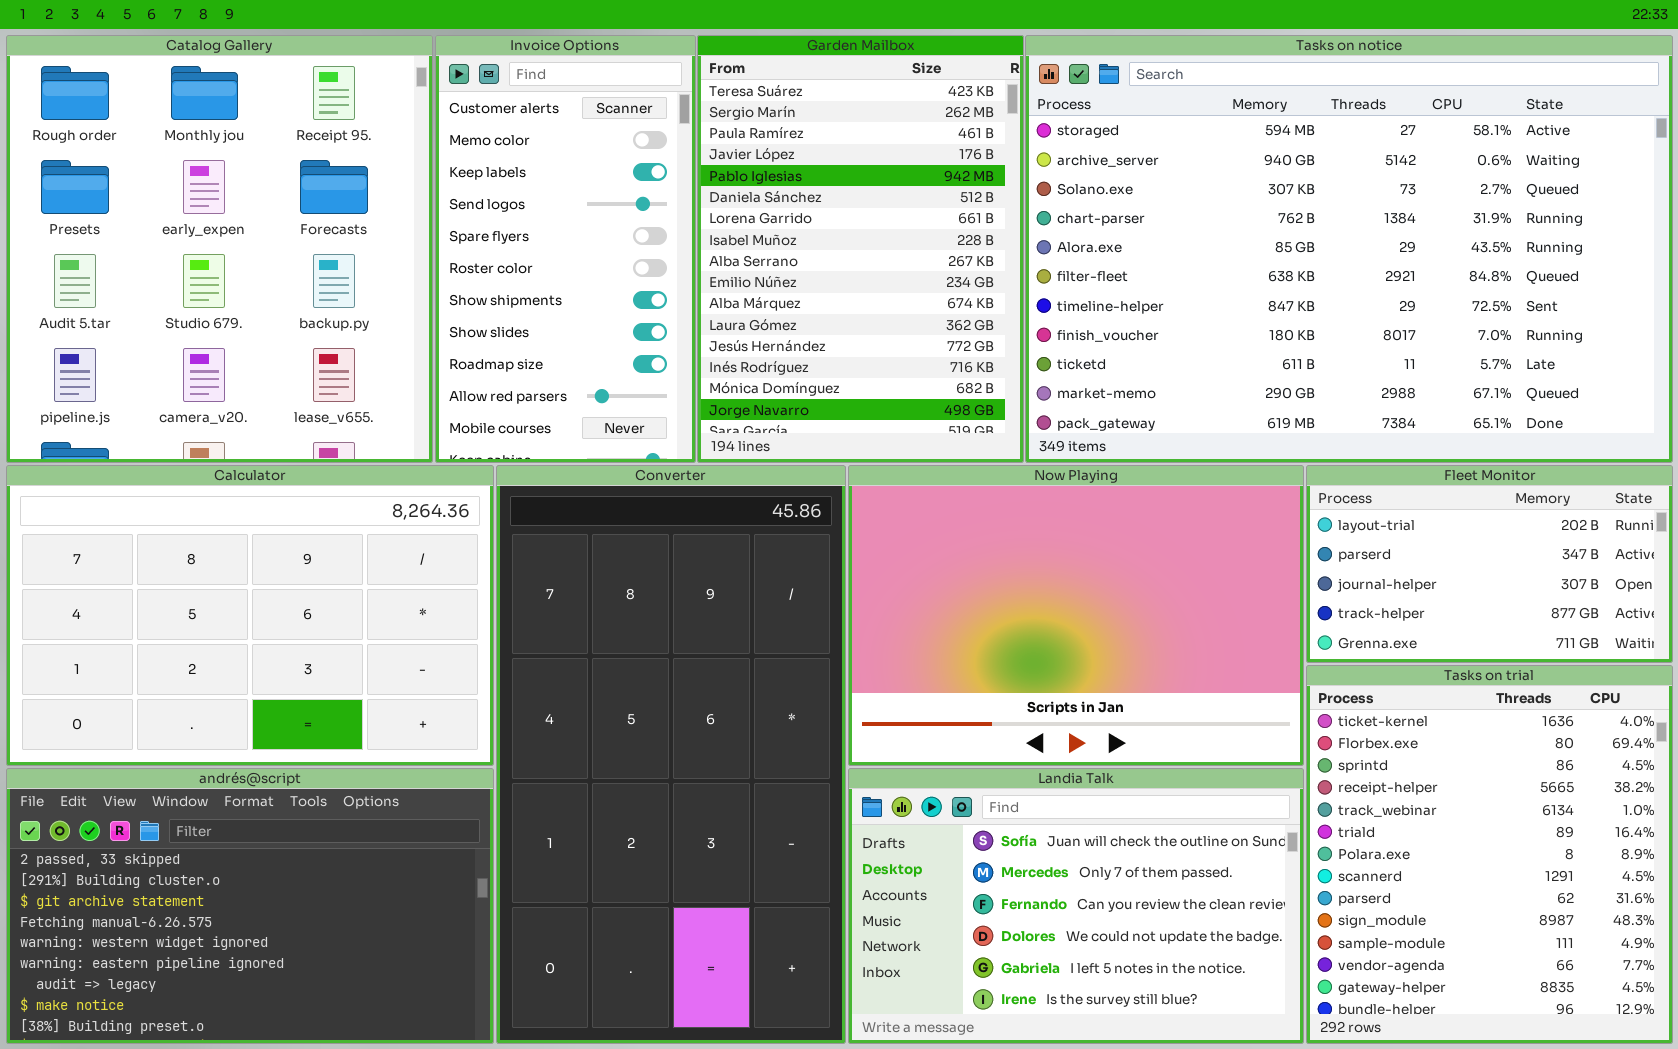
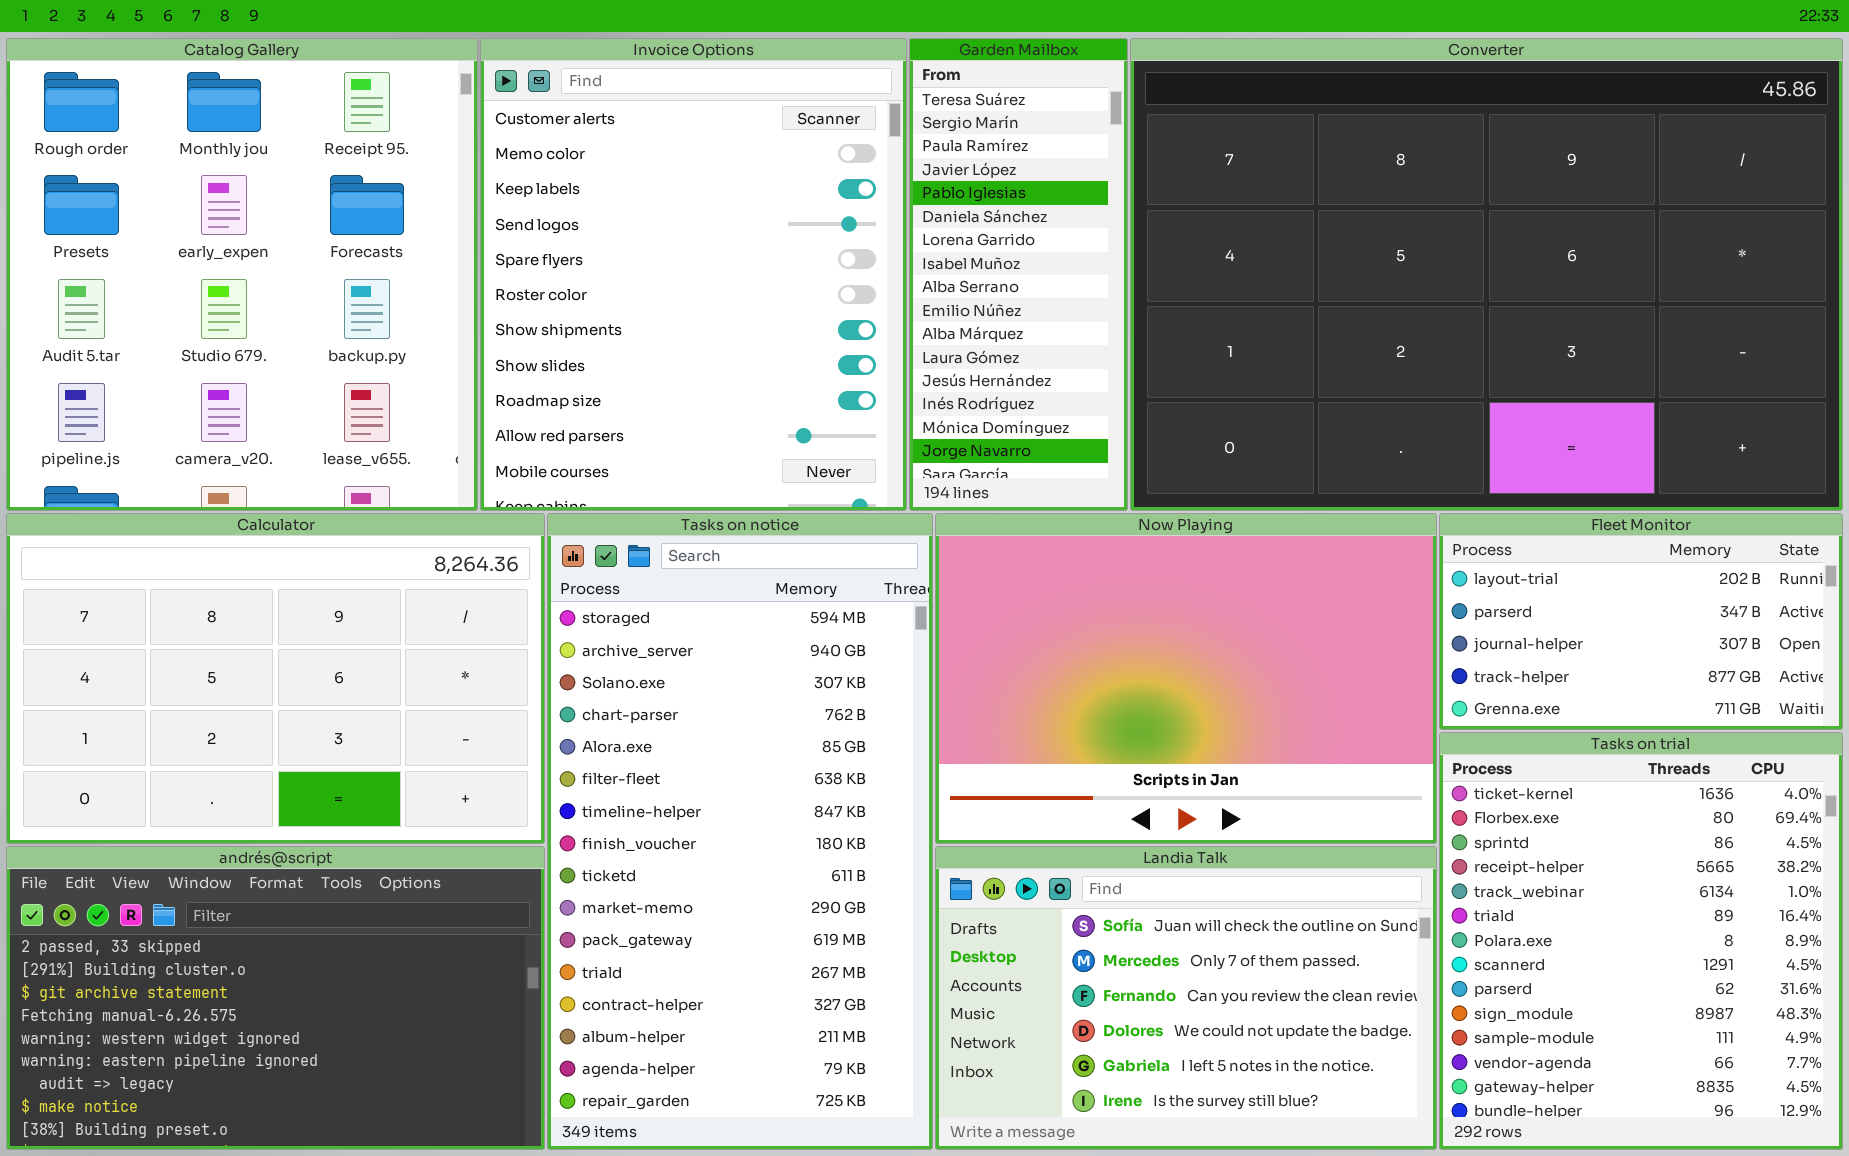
Invoice Options: [435,35,696,463] -> [480,38,907,511], resized
Garden Mailbox: [697,35,1024,463] -> [909,38,1128,511], resized
Tasks on notice: [1025,35,1673,463] -> [547,513,933,1150], moved, resized
Converter: [496,465,846,1044] -> [1130,38,1843,511], moved, resized

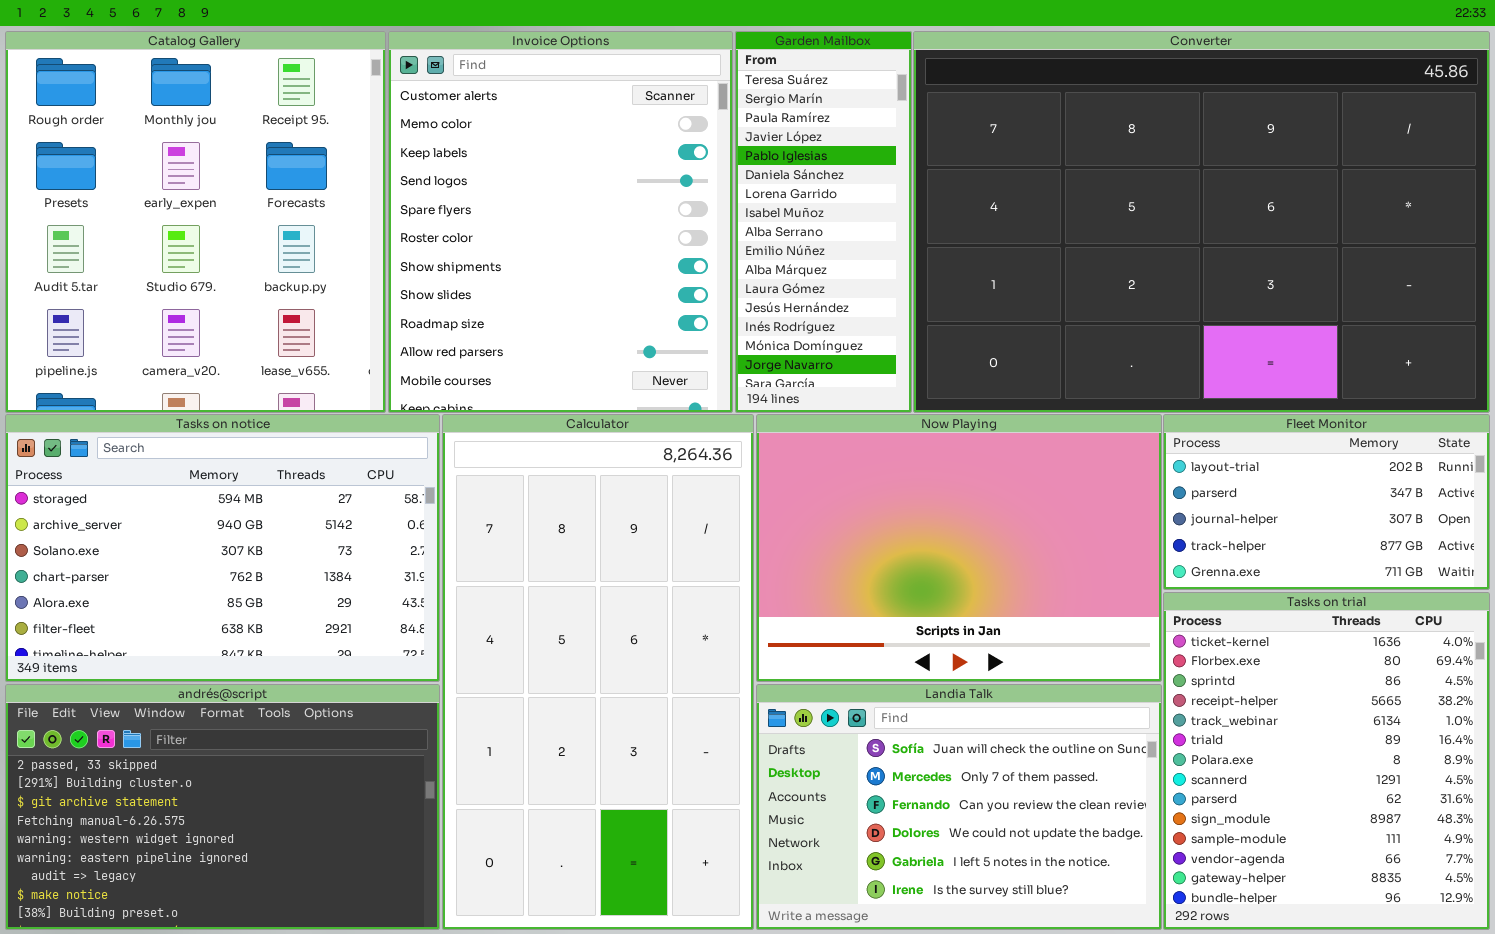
Calculator: [6,513,545,844] -> [442,414,754,930], moved, resized
Tasks on notice: [547,513,933,1150] -> [5,414,440,682], moved, resized

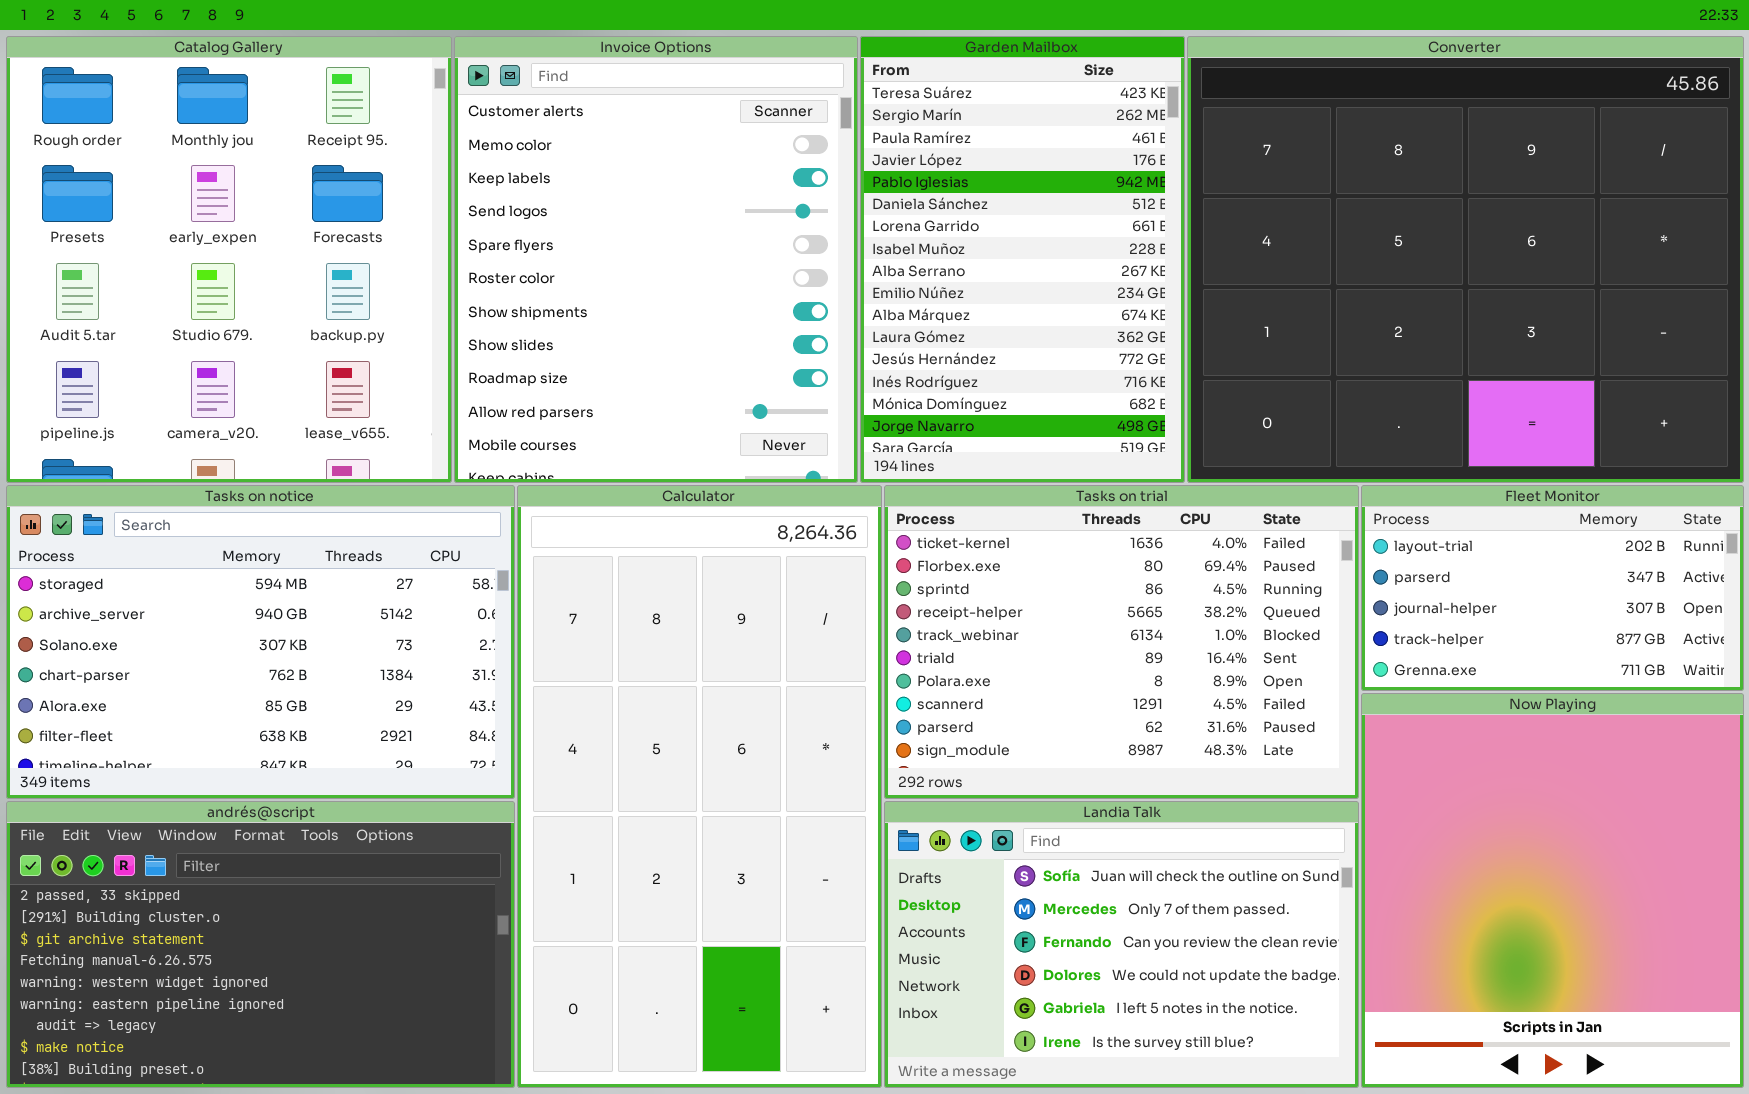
Garden Mailbox: [735,31,912,413] -> [860,36,1185,483], resized
Converter: [913,31,1490,413] -> [1187,36,1744,483], resized
Now Playing: [756,414,1162,682] -> [1361,693,1744,1088], moved, resized
Tasks on trial: [1163,592,1490,930] -> [884,485,1359,799], moved, resized

